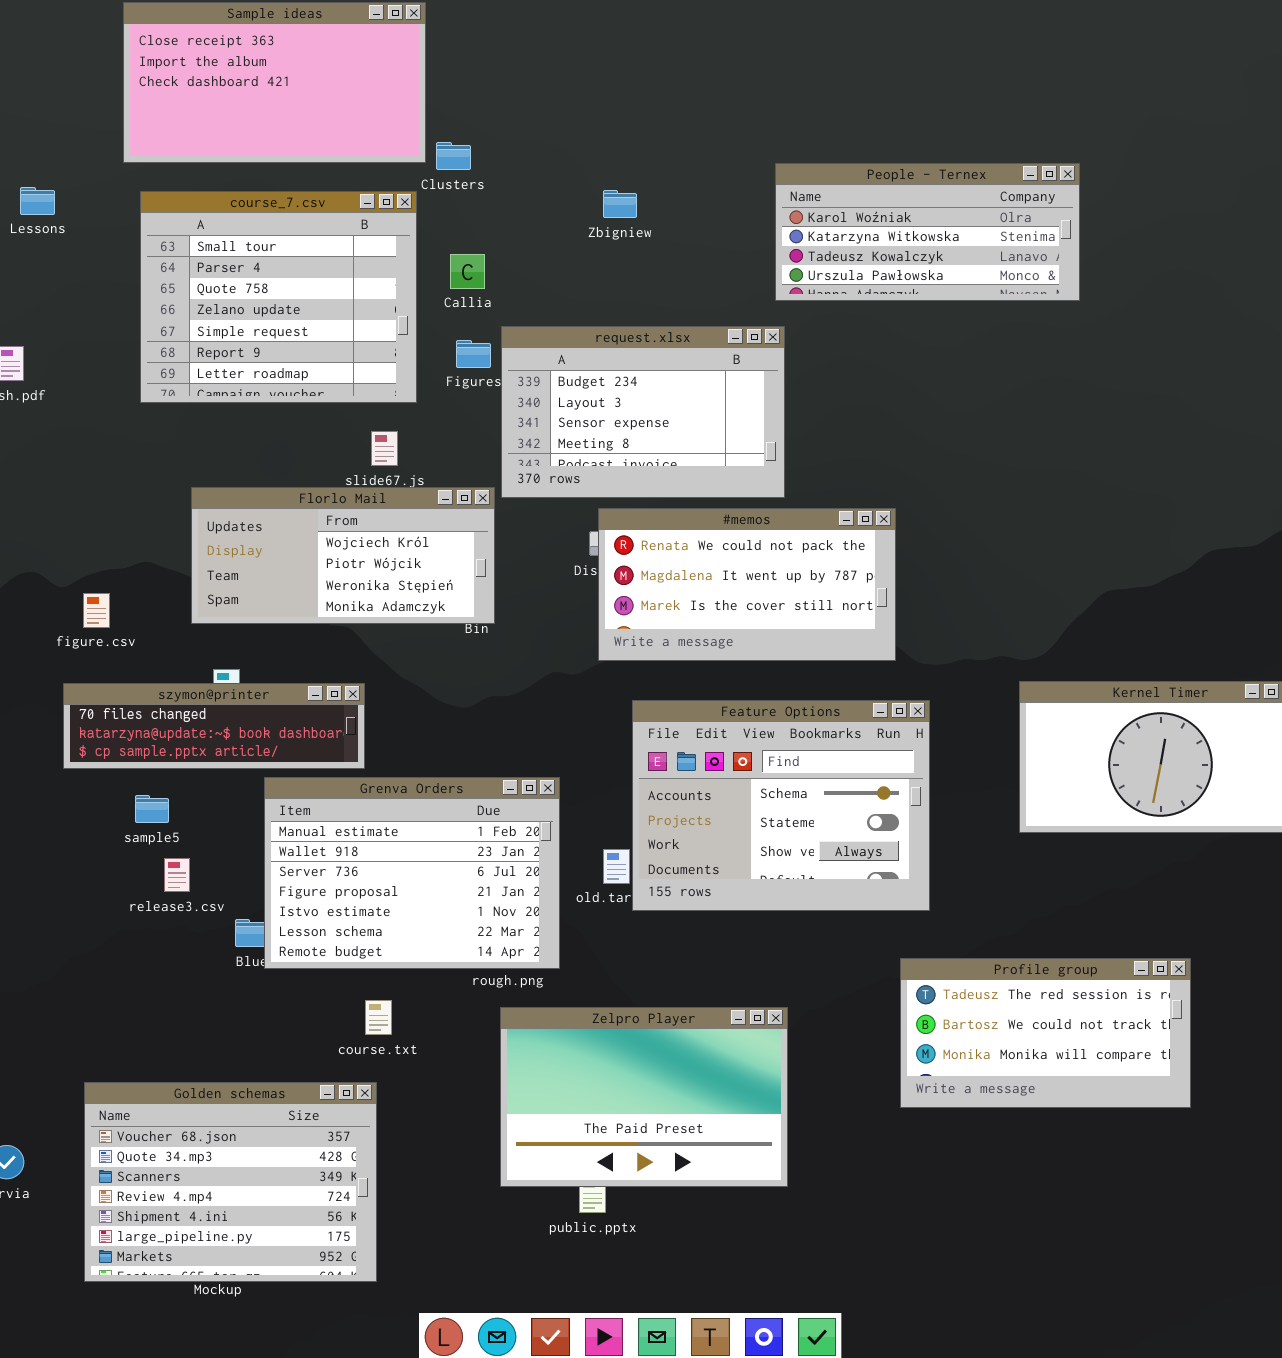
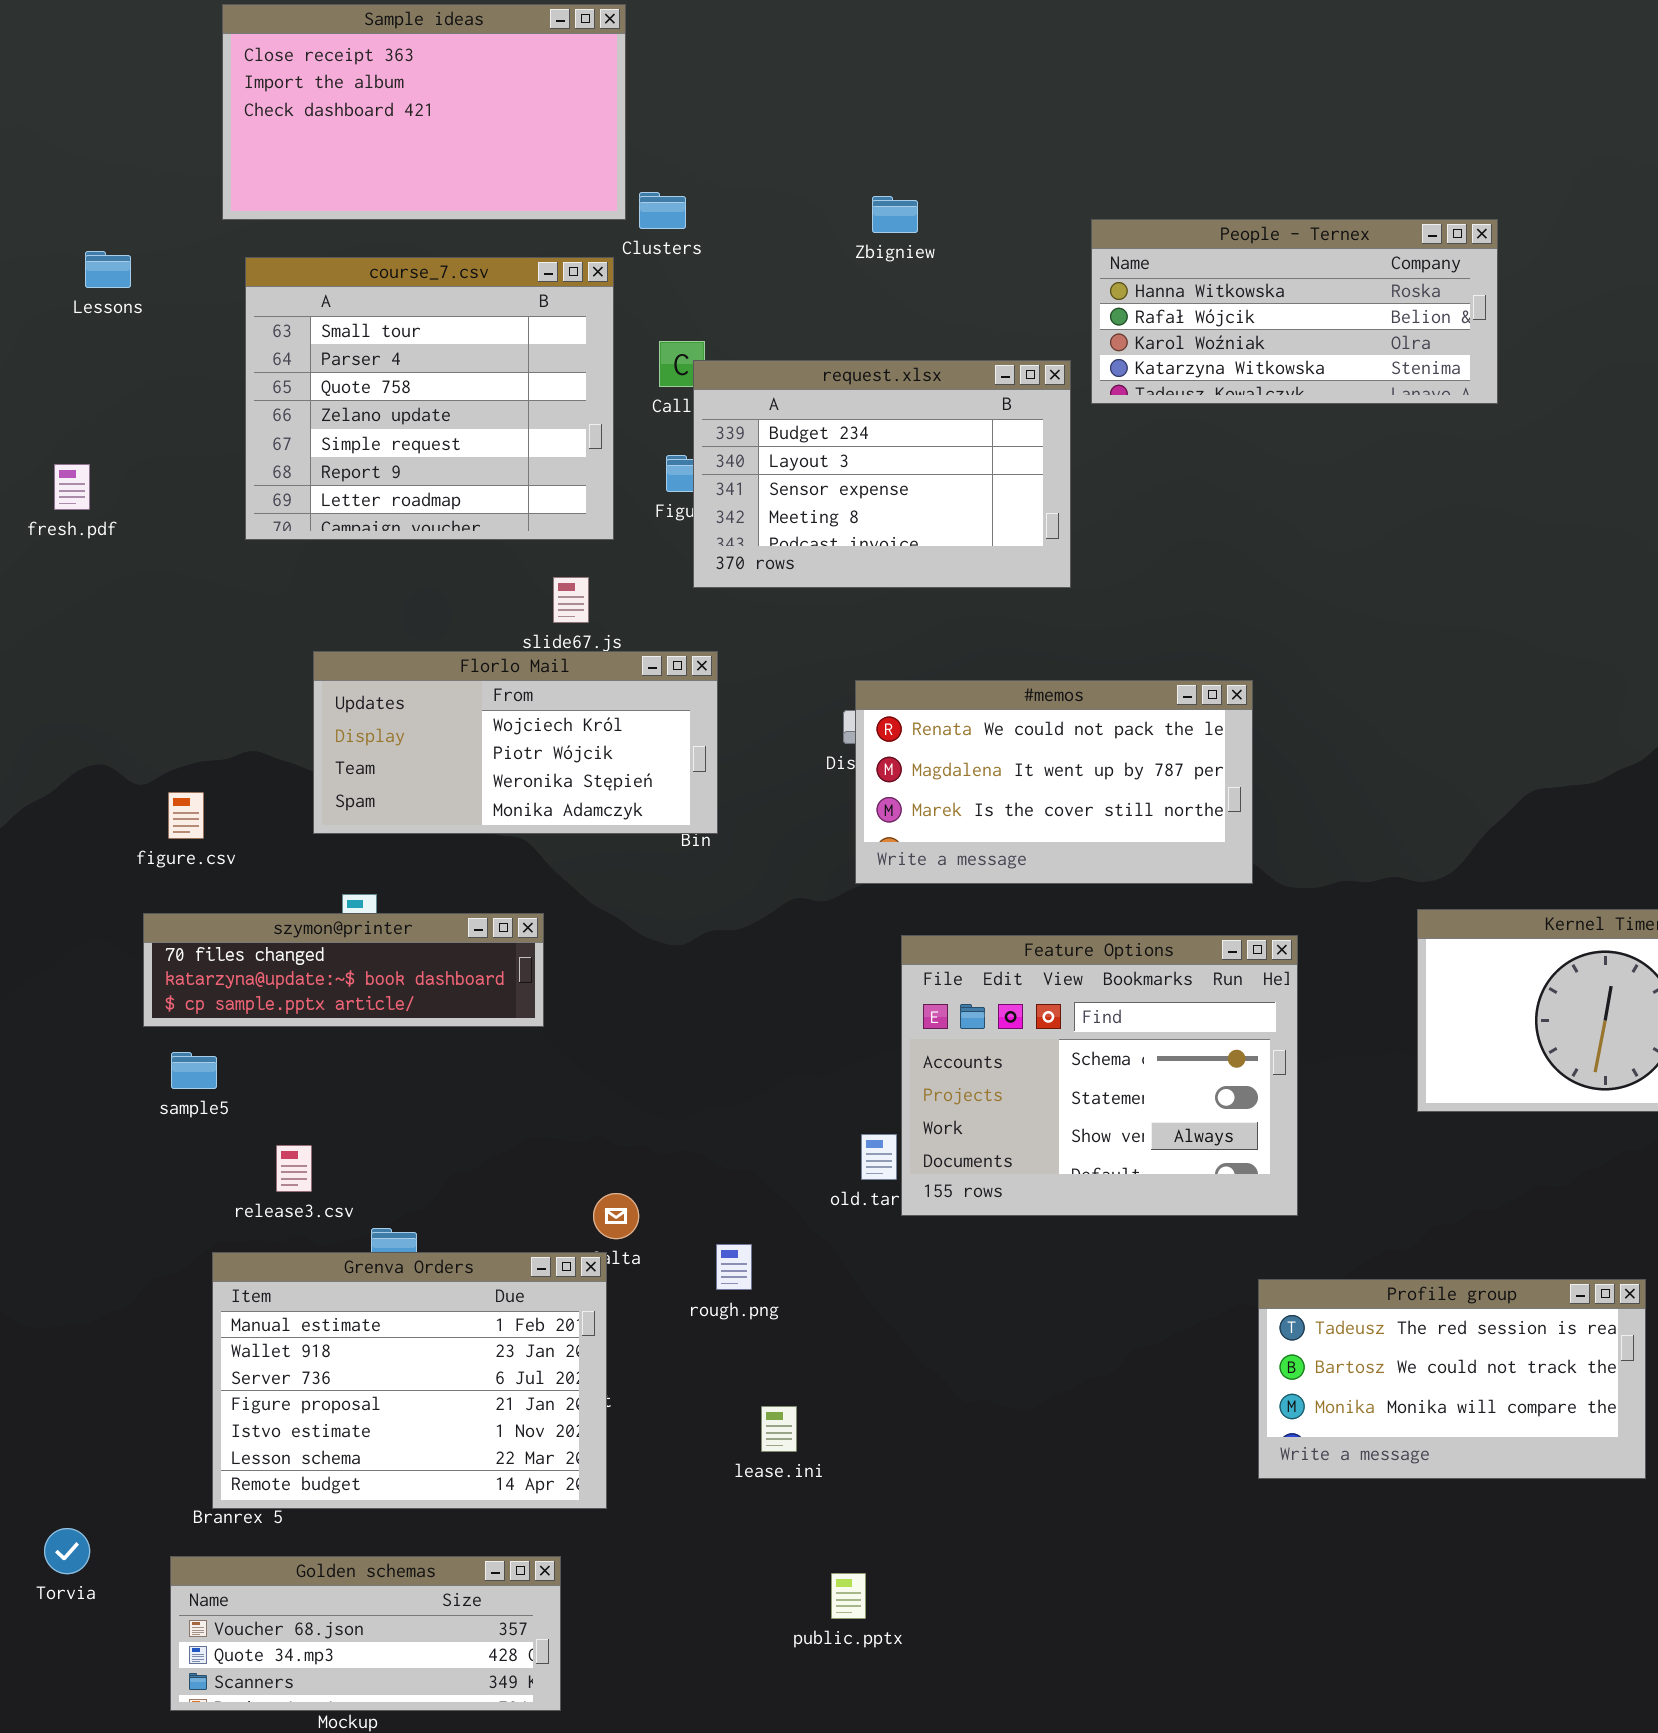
People - Ternex: [775,163,1080,301] -> [1091,219,1498,404], scrolled up 2 rows
Zbigniew: [603,190,637,218] -> [872,196,918,233], moved
request.xlsx: [501,326,785,498] -> [693,360,1071,588], moved
Grenva Orders: [264,777,560,969] -> [212,1252,607,1509], moved
sample5: [135,795,169,823] -> [171,1052,217,1089], moved
Zelpro Player: [500,1007,788,1187] -> none, closed
Golden schemas: [84,1082,377,1282] -> [170,1556,561,1711], resized

